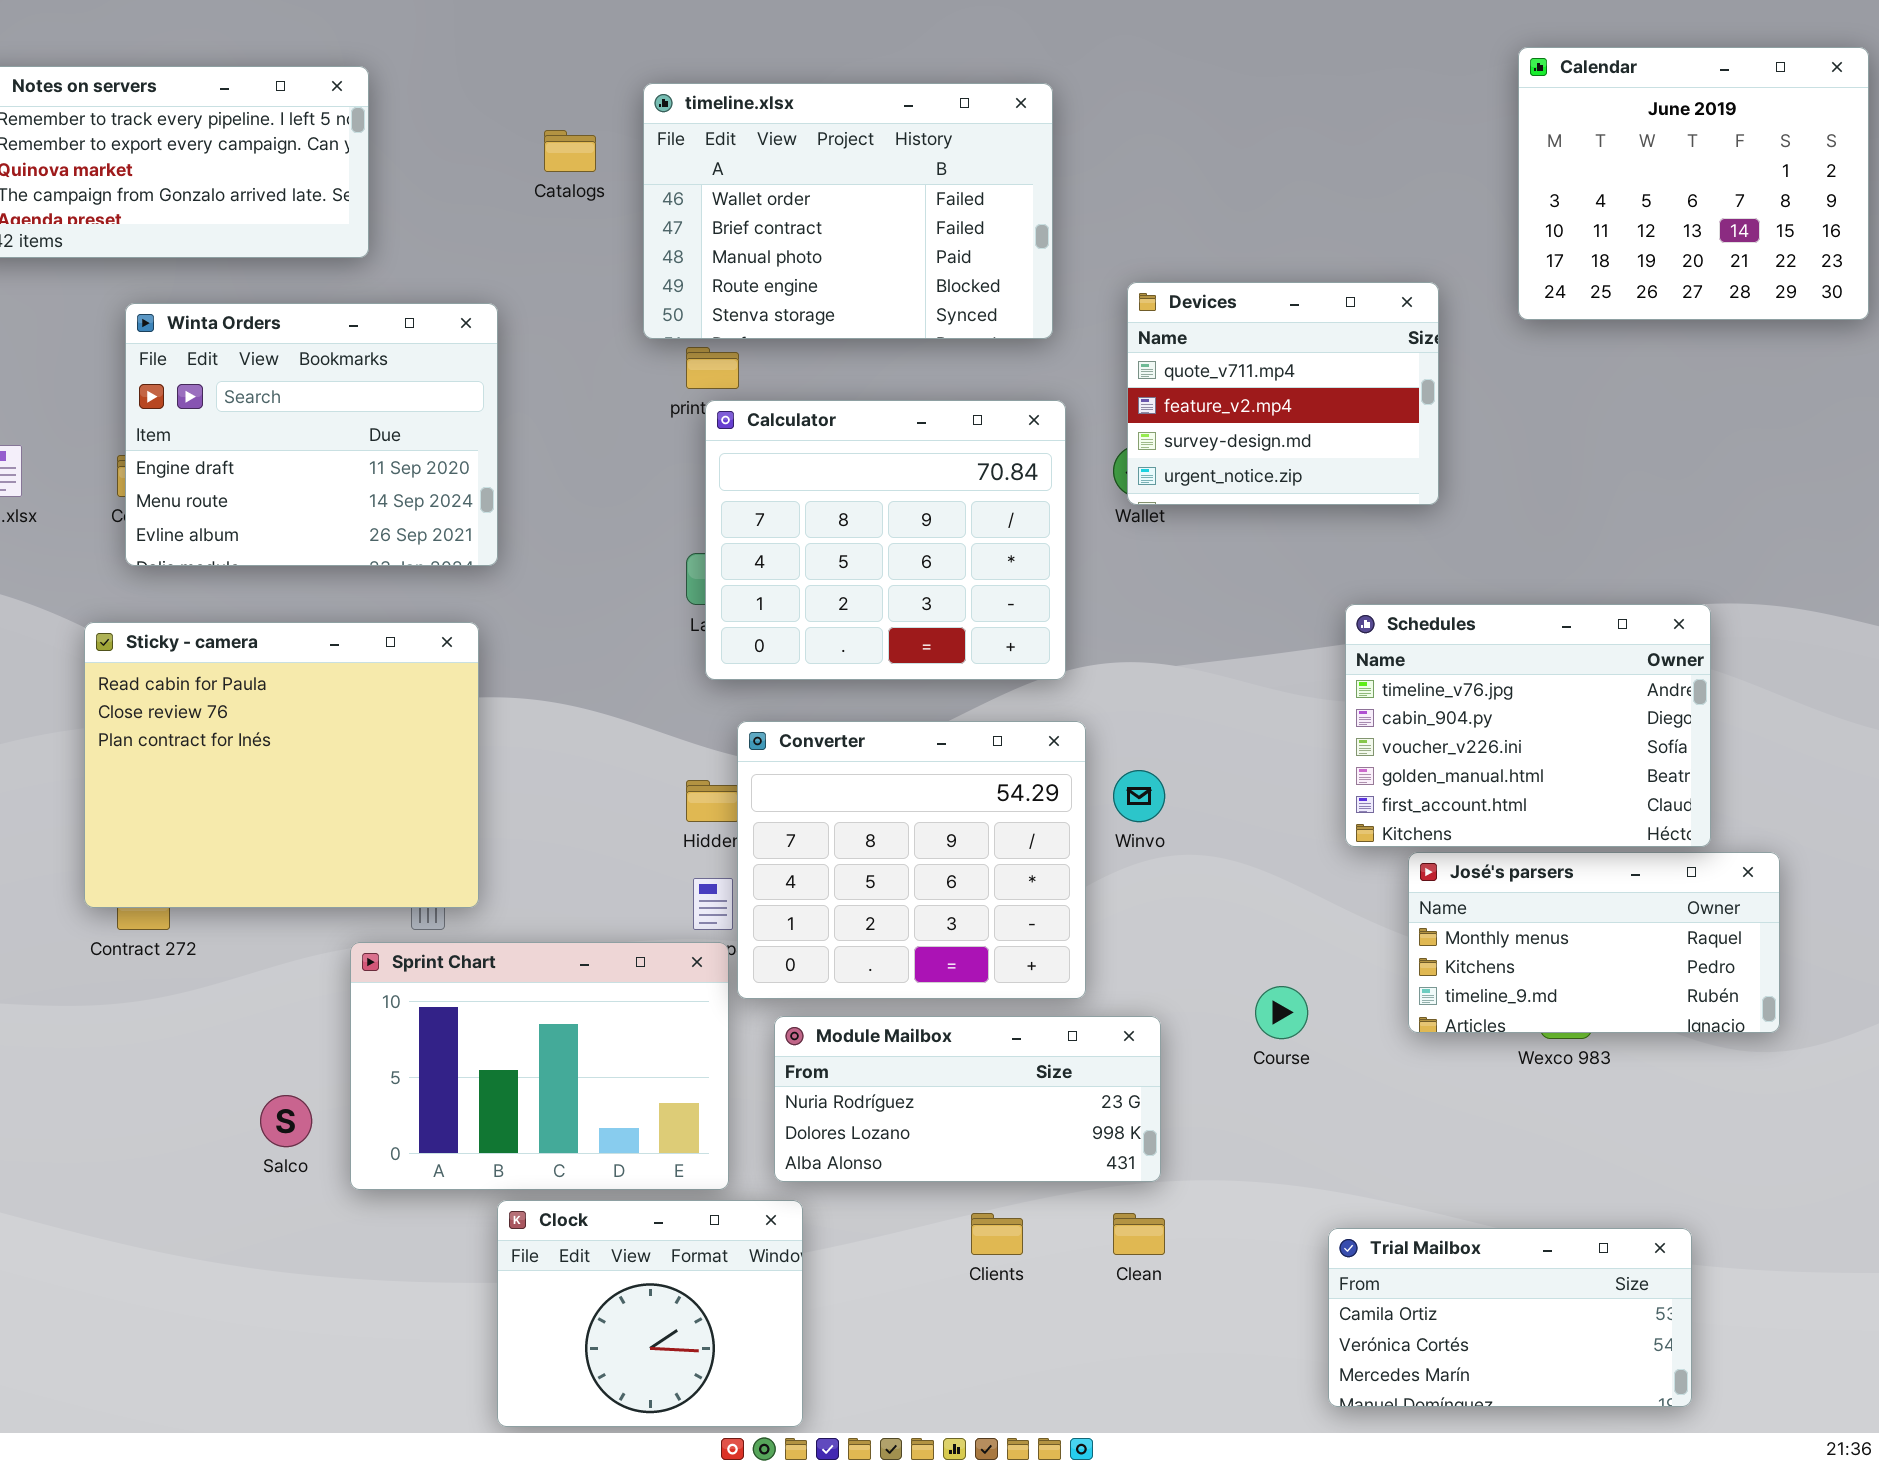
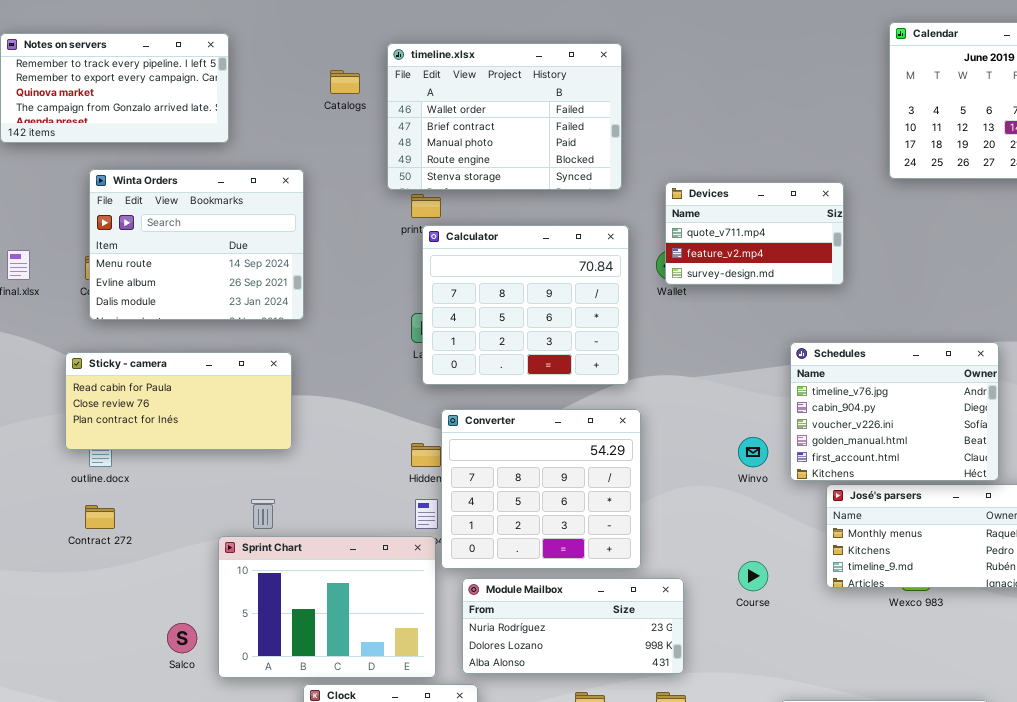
Devices: [1127,282,1439,505] -> [665,182,844,285], resized
Winta Orders: [125,303,498,566] -> [89,169,304,320], scrolled down 1 row
Sticky - camera: [84,622,479,908] -> [65,352,292,450], resized
Winvo: [1113,770,1165,822] -> [738,437,768,467], moved

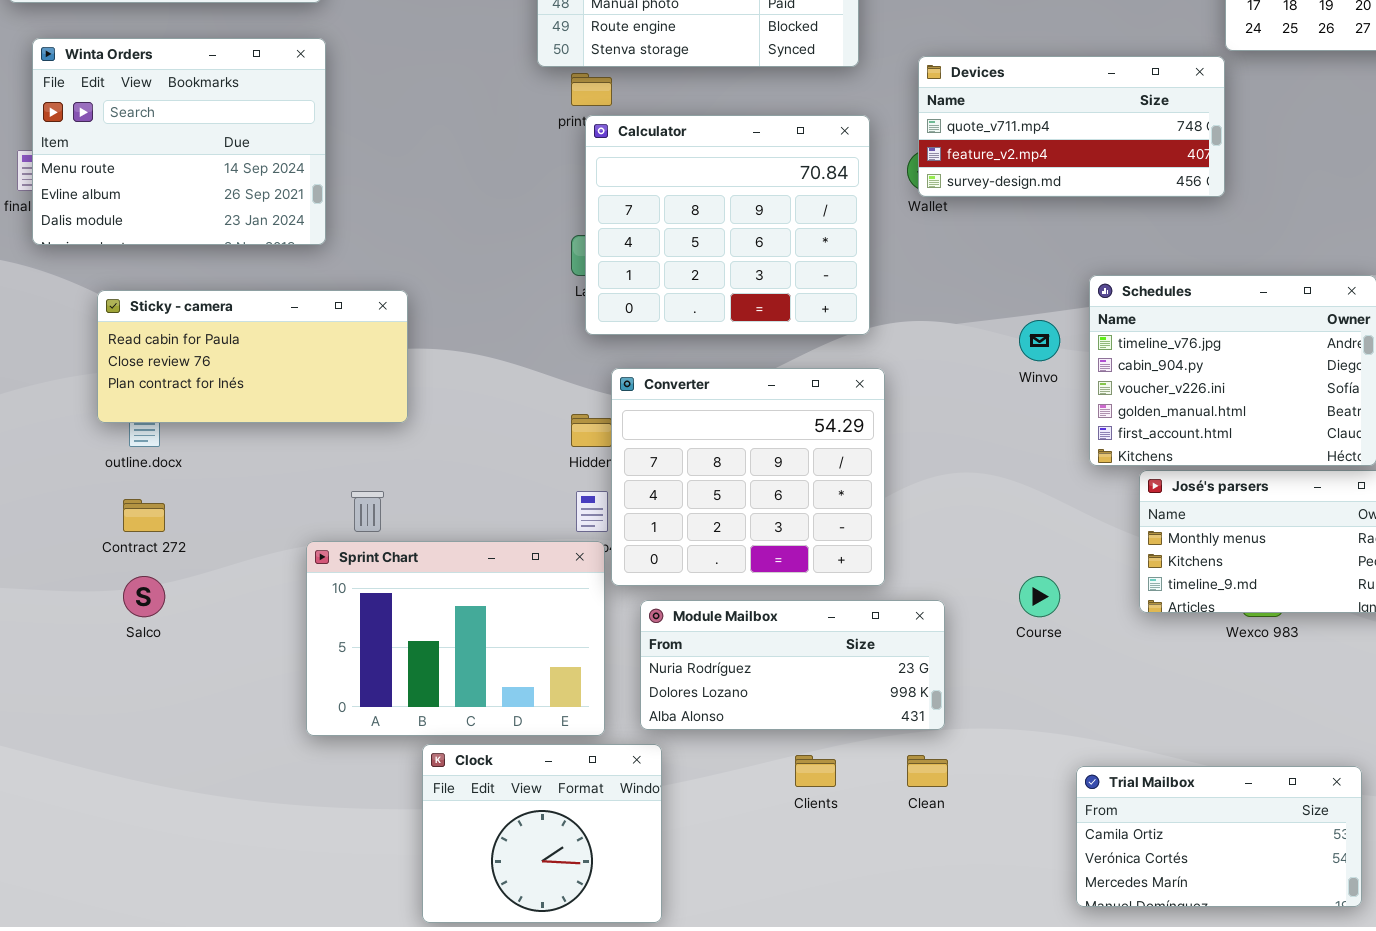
Winta Orders: [89,169,304,320] -> [32,38,326,245], moved
Devices: [665,182,844,285] -> [918,56,1225,197], resized
Winvo: [738,437,768,467] -> [1019,320,1060,361], moved
Salco: [167,623,197,653] -> [123,576,165,617], moved

